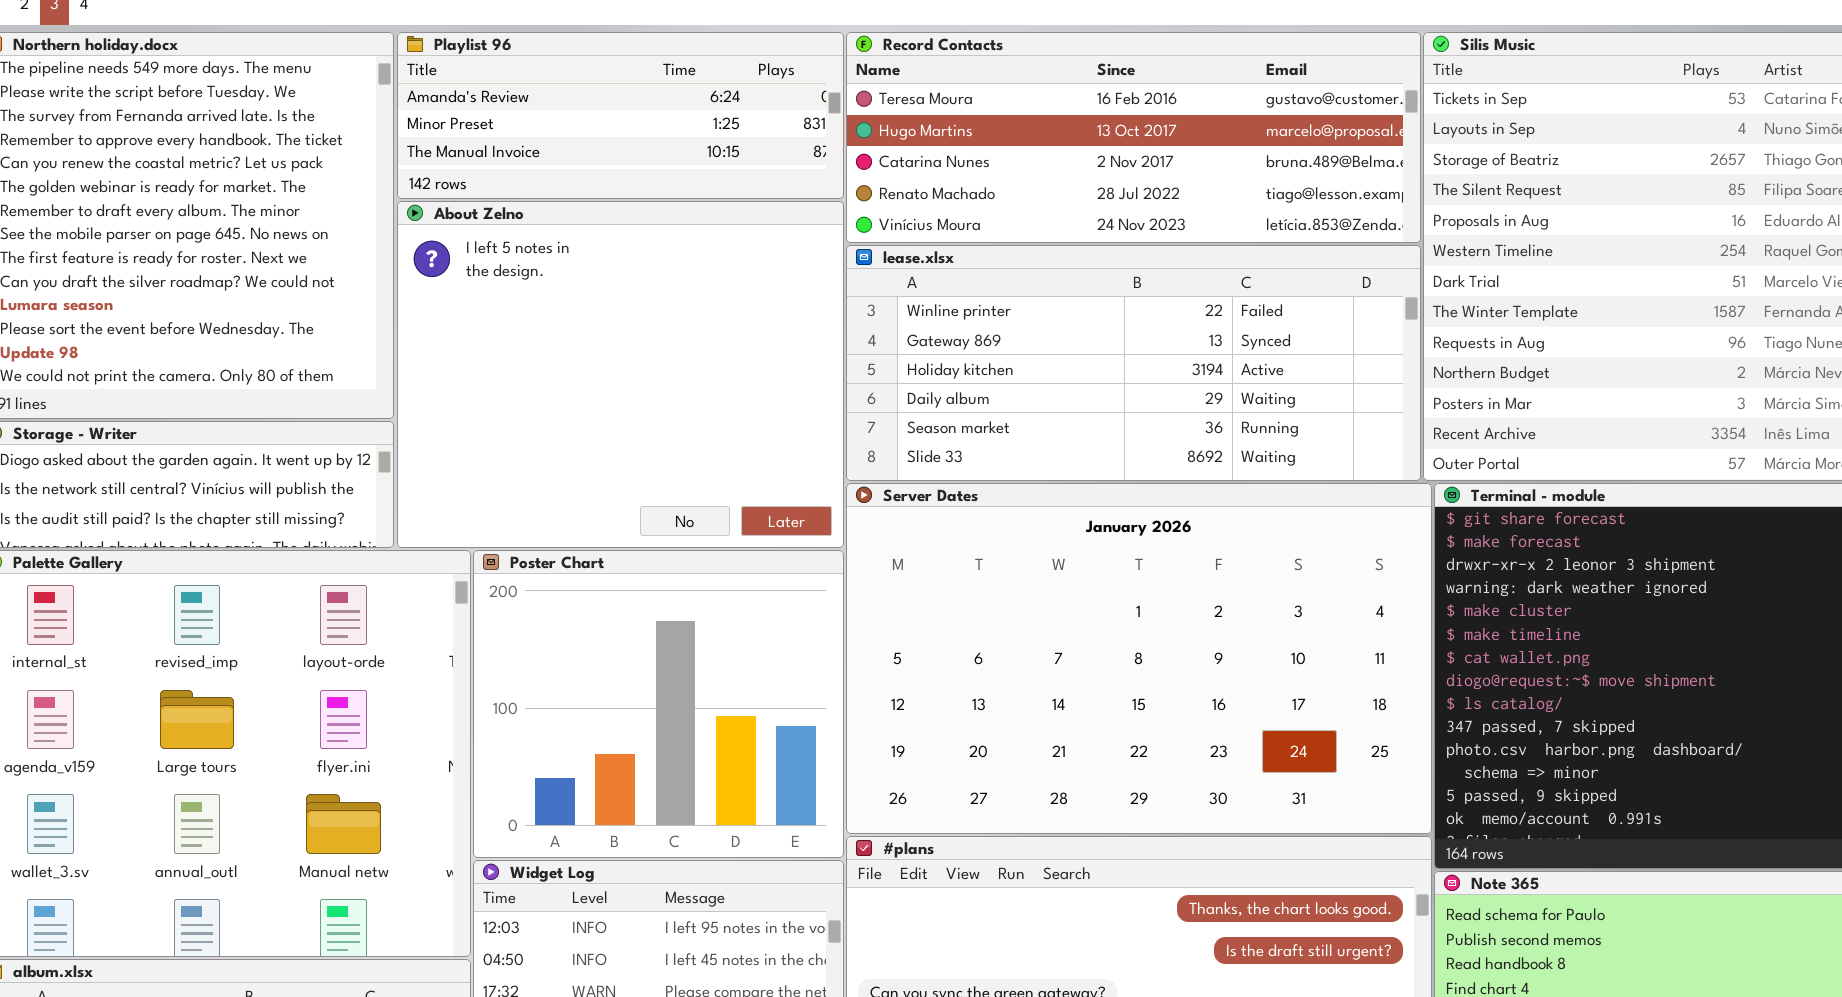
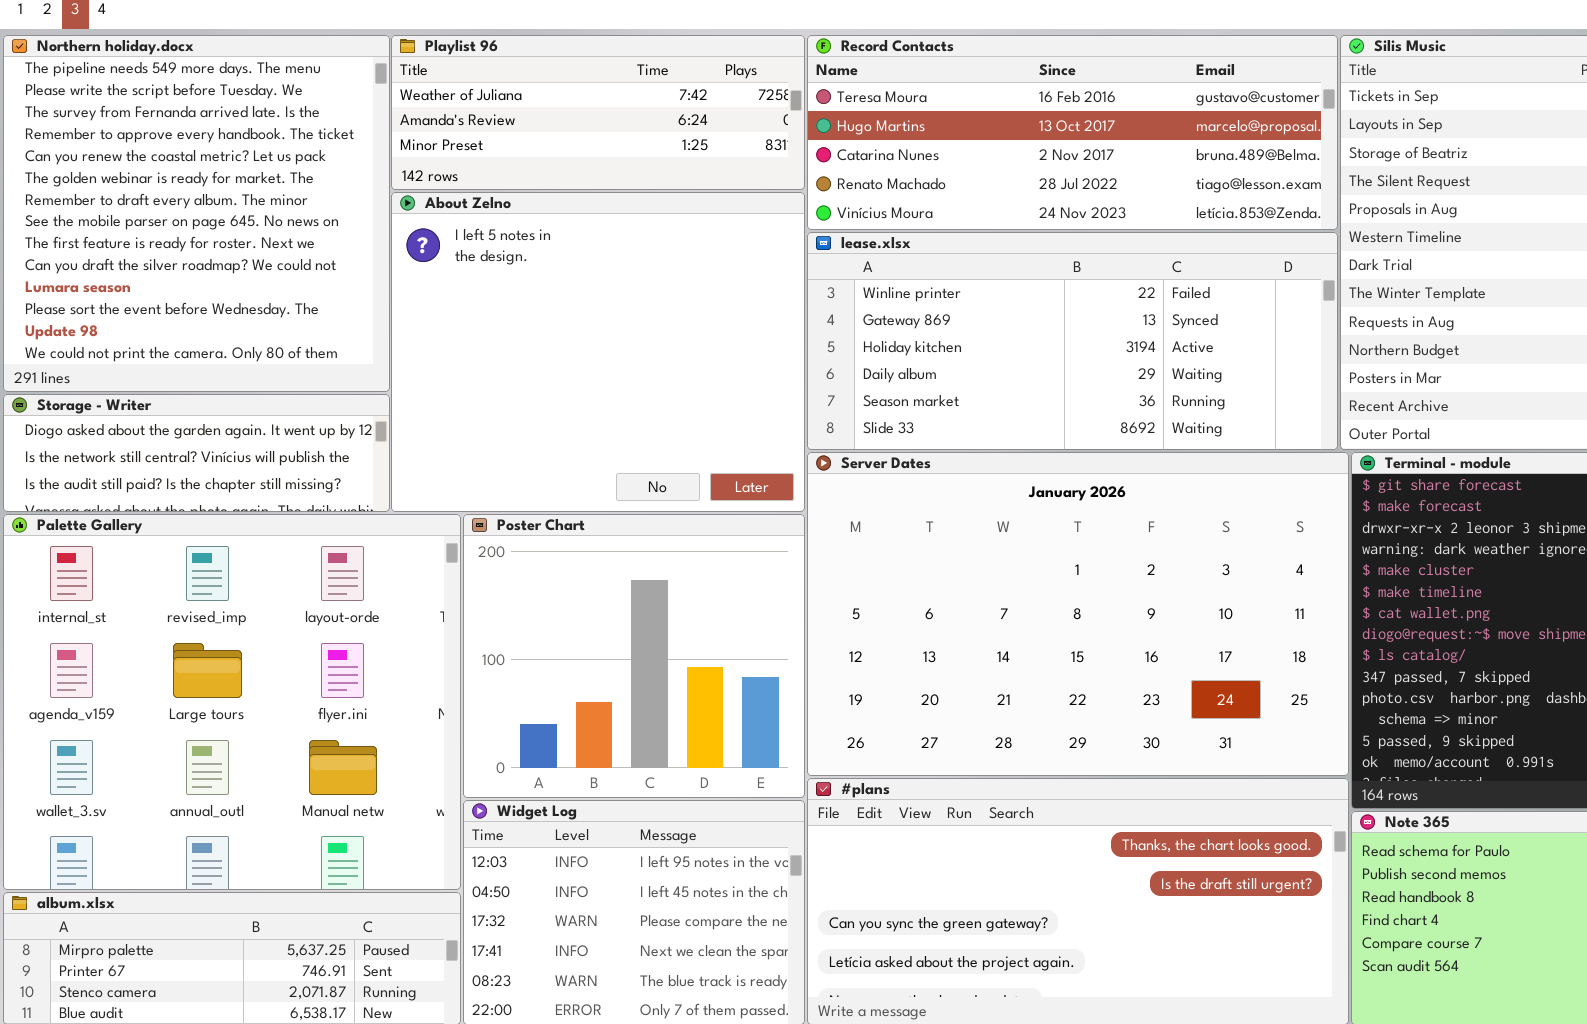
Playlist 96: [397,32,844,199] -> [391,35,805,190], scrolled up 1 row

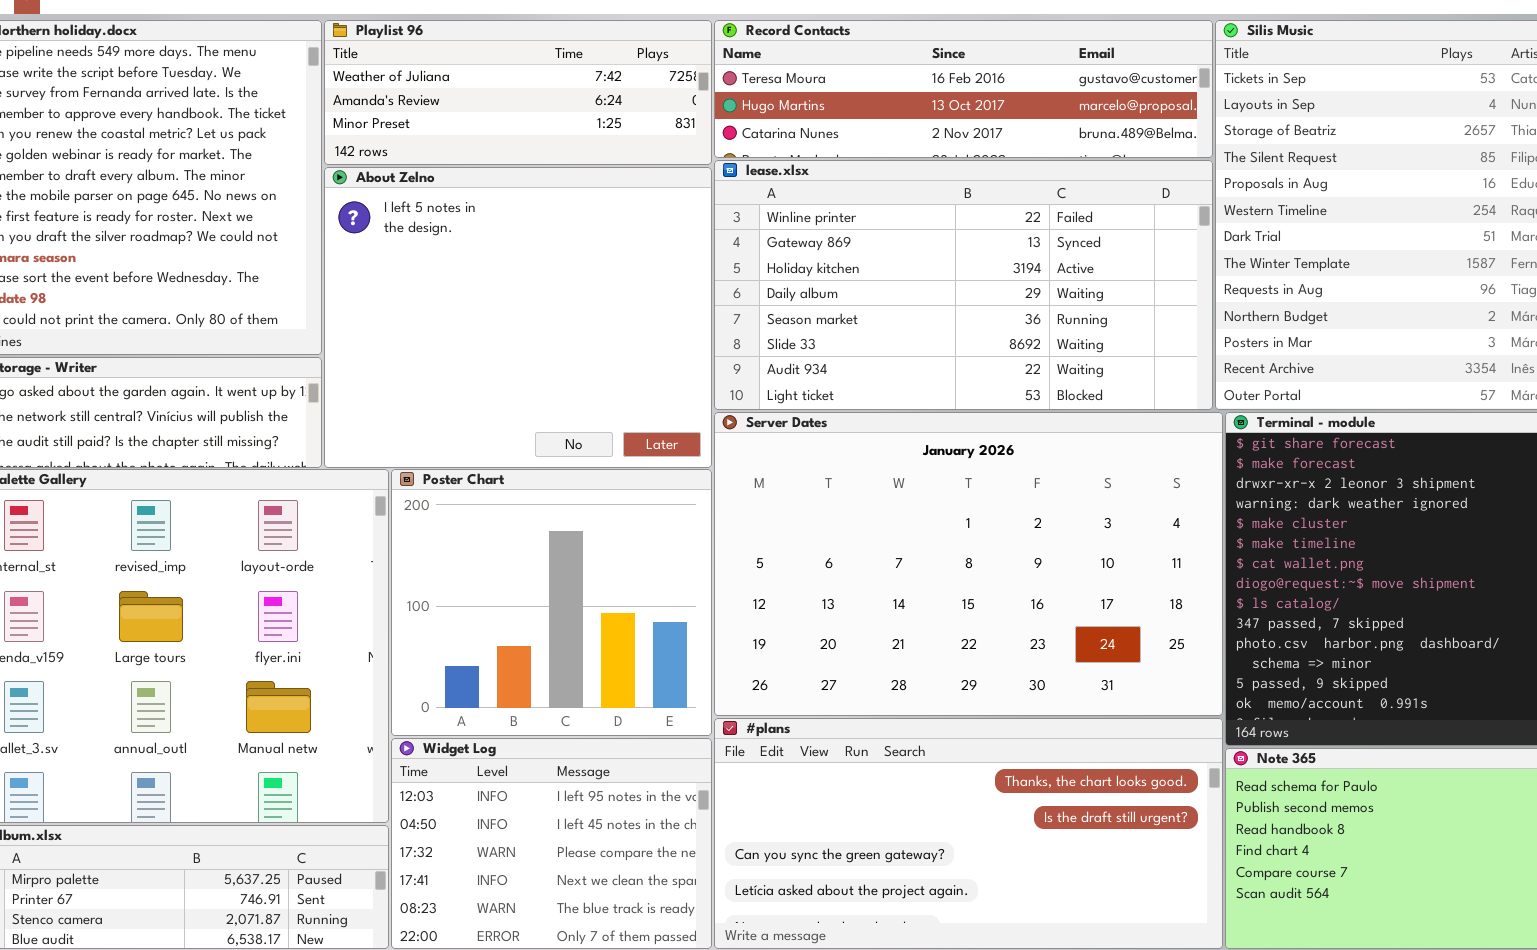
Record Contacts: [807,35,1338,230] -> [714,20,1213,158], resized
lease.xlsx: [807,232,1338,450] -> [714,160,1213,410], resized

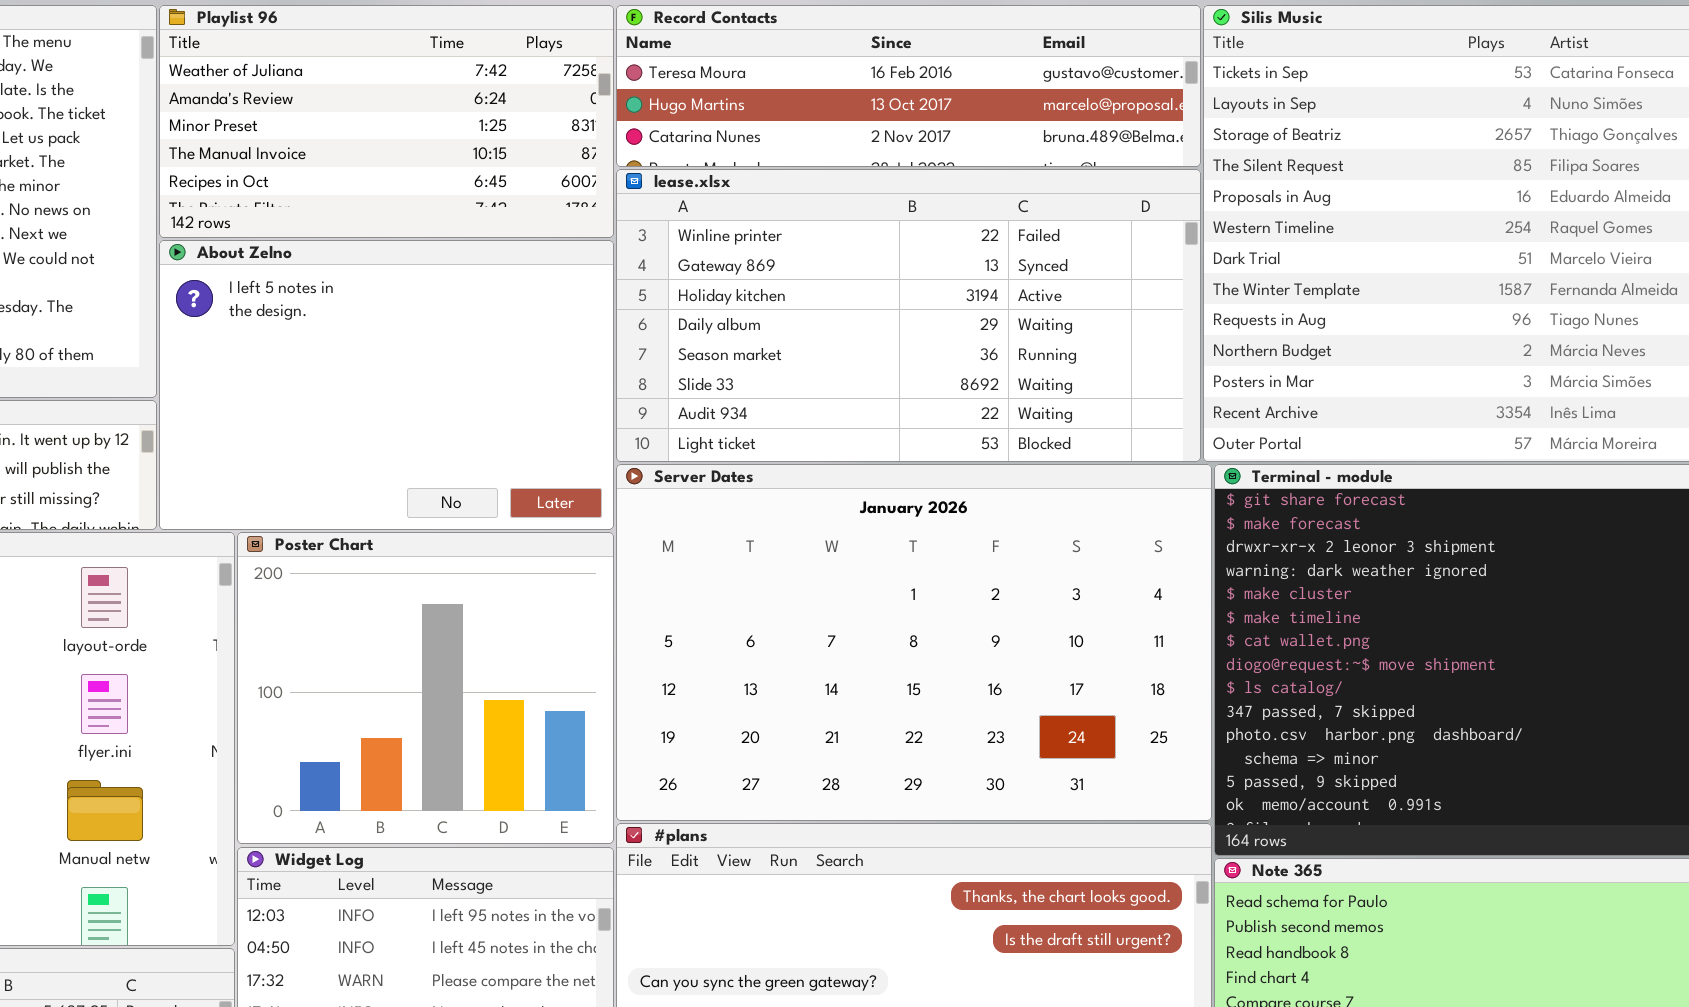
Playlist 96: [324,20,712,165] -> [159,5,614,238], resized
About Zelno: [324,167,712,468] -> [159,240,614,530], resized

